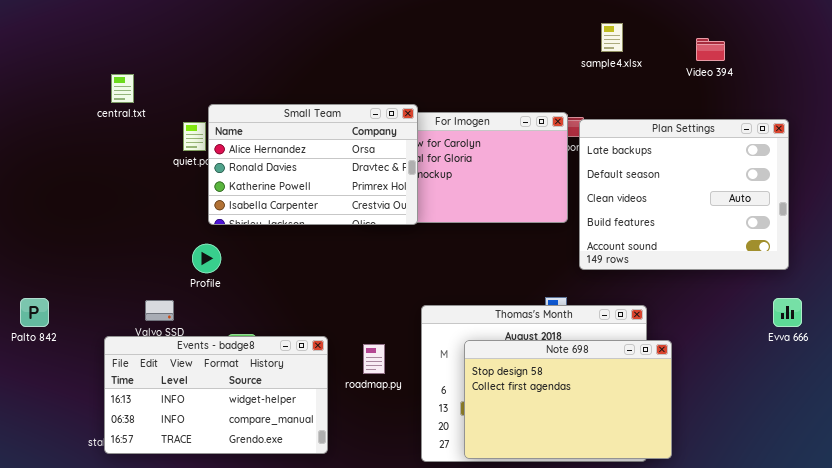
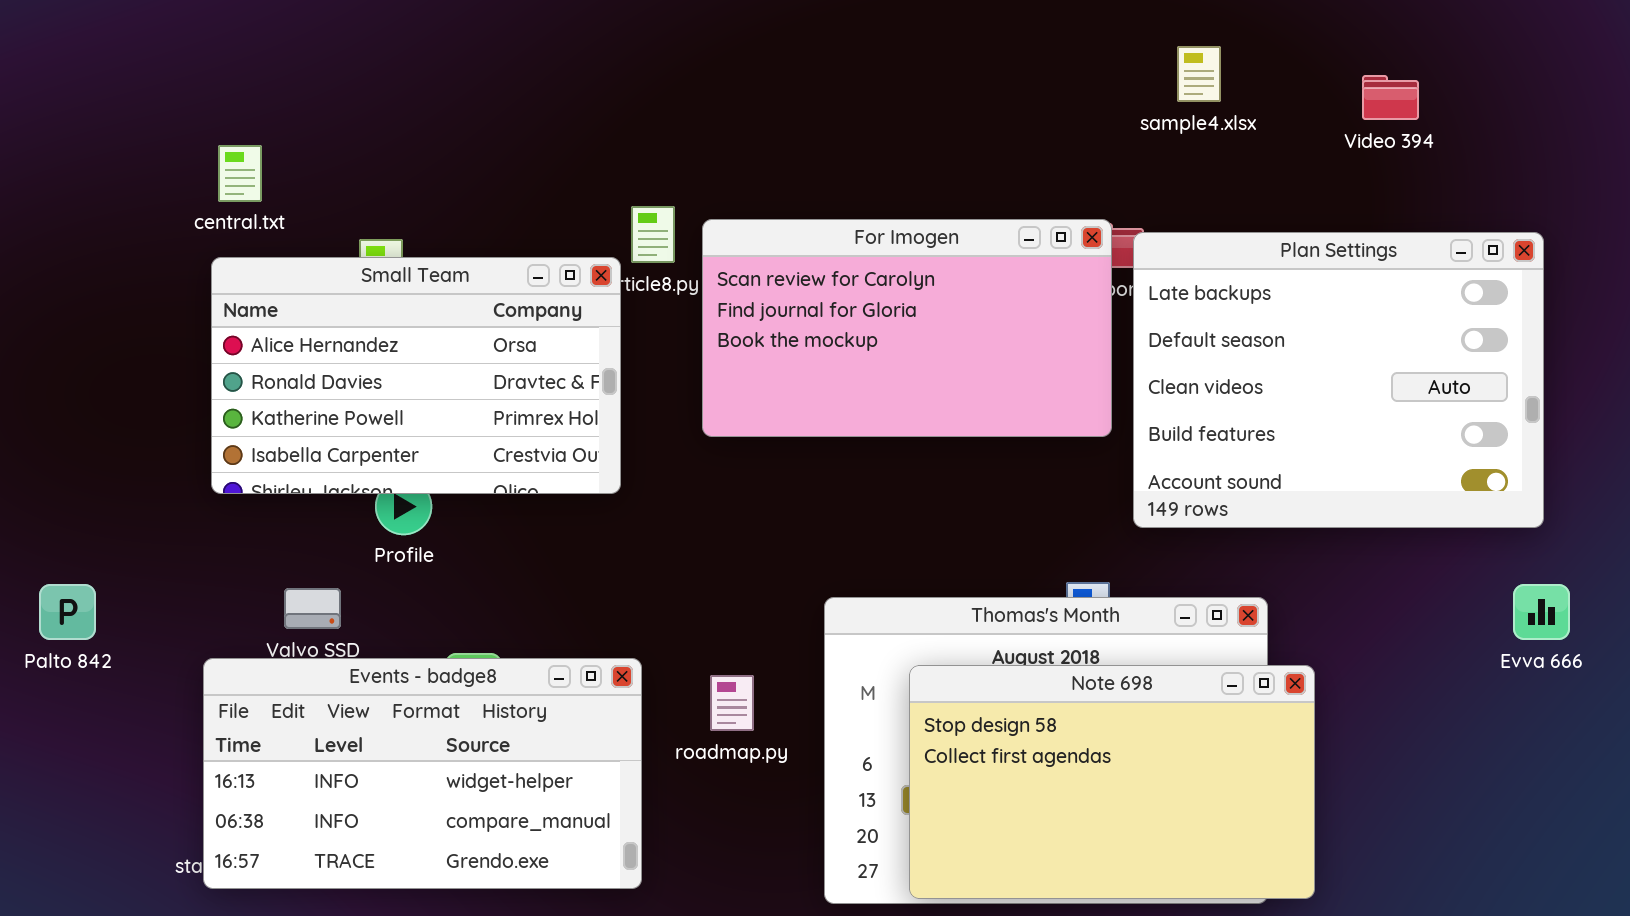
Small Team: [208,104,418,225] -> [211,257,621,494], moved

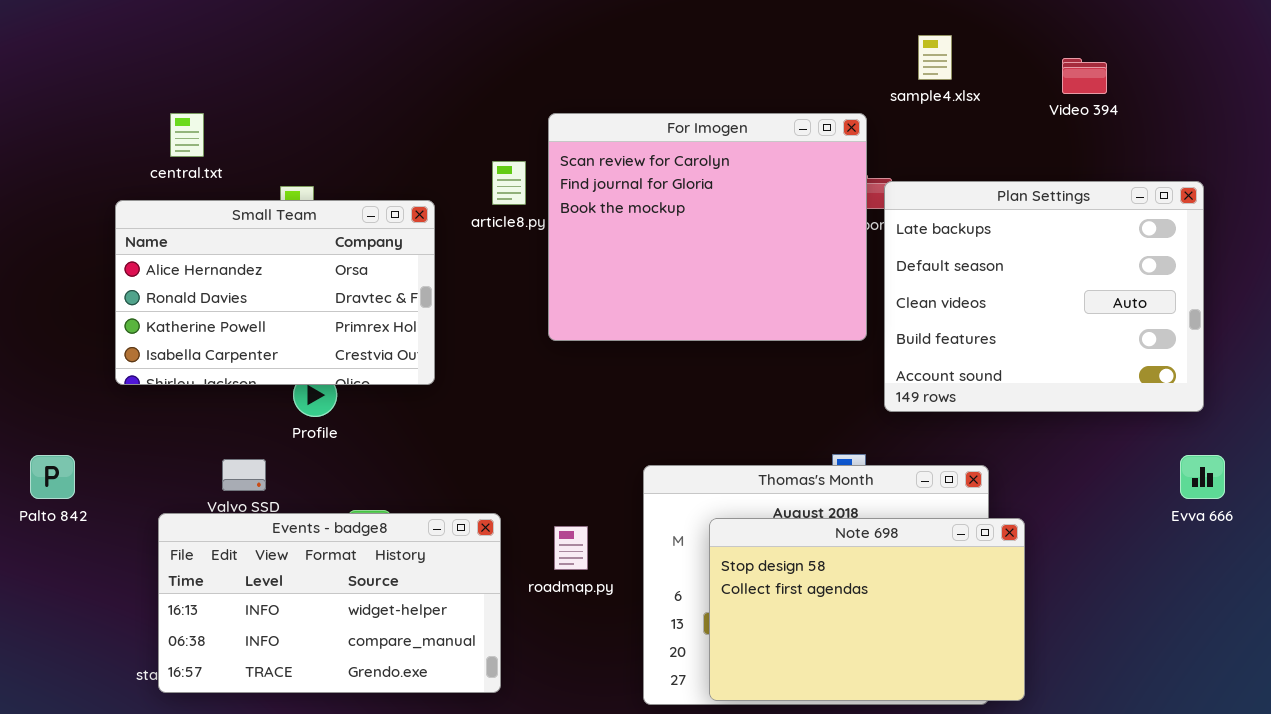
For Imogen: [702,219,1112,437] -> [548,113,867,341], resized
Small Team: [211,257,621,494] -> [115,200,435,385], moved

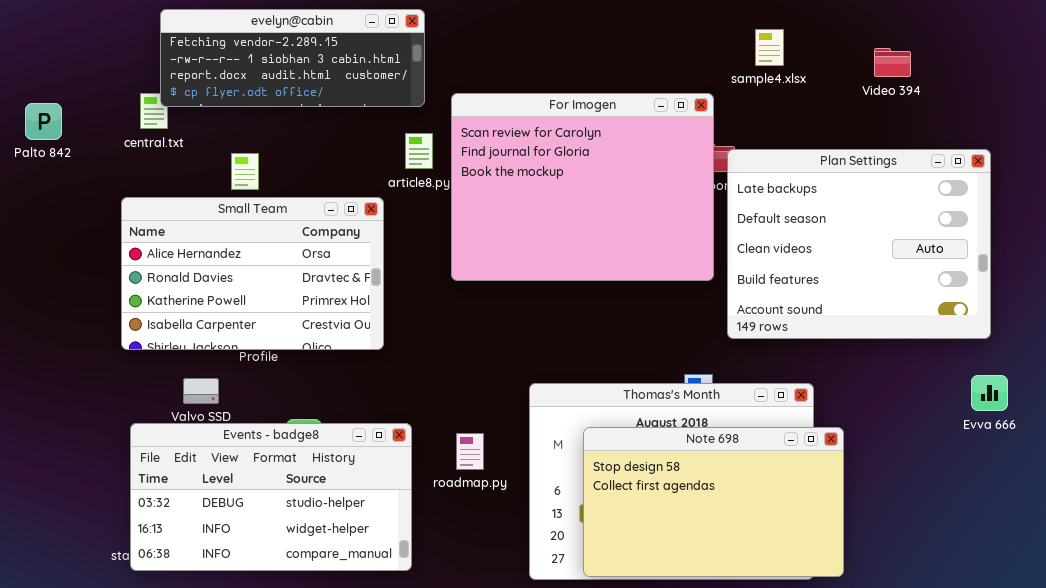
evelyn@cabin: none -> [160,9,425,107], opened
Small Team: [115,200,435,385] -> [121,197,384,350], moved
Palto 842: [30,455,75,499] -> [25,103,62,140], moved
Events - badge8: [158,513,501,693] -> [130,423,412,571], scrolled up 1 row

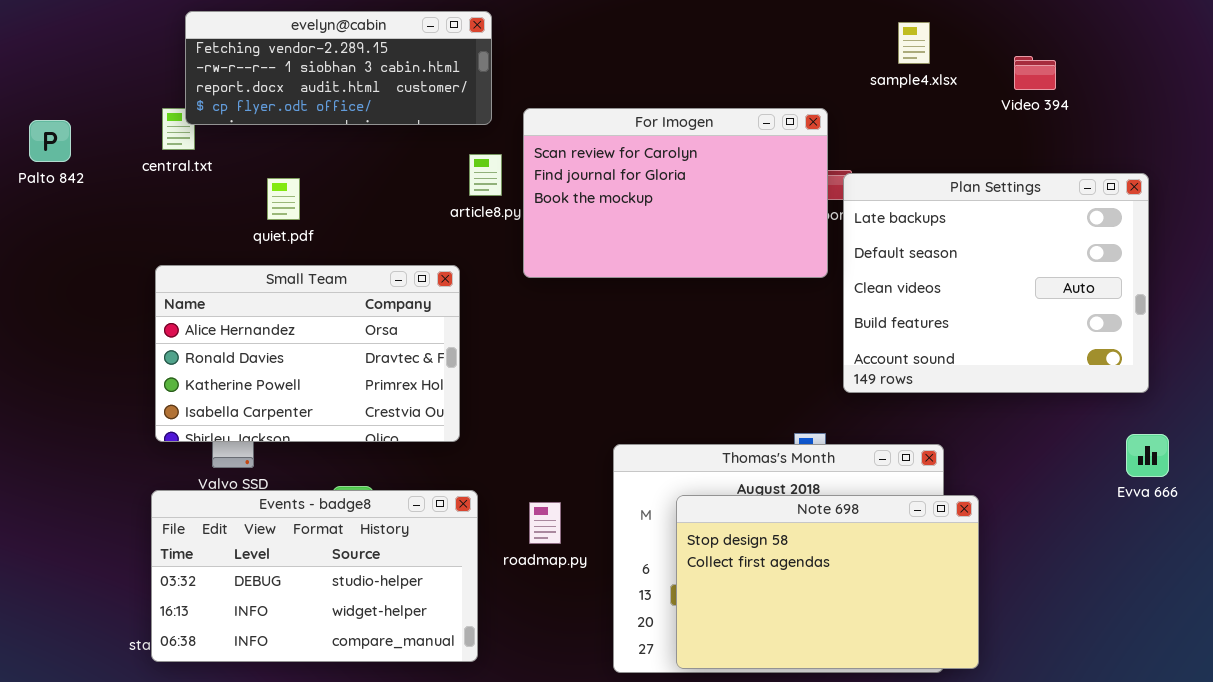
sample4.xlsx: [755,29,784,66] -> [898,22,930,64], moved
For Imogen: [451,93,714,281] -> [523,108,828,278], resized
Small Team: [121,197,384,350] -> [155,265,460,442], moved

